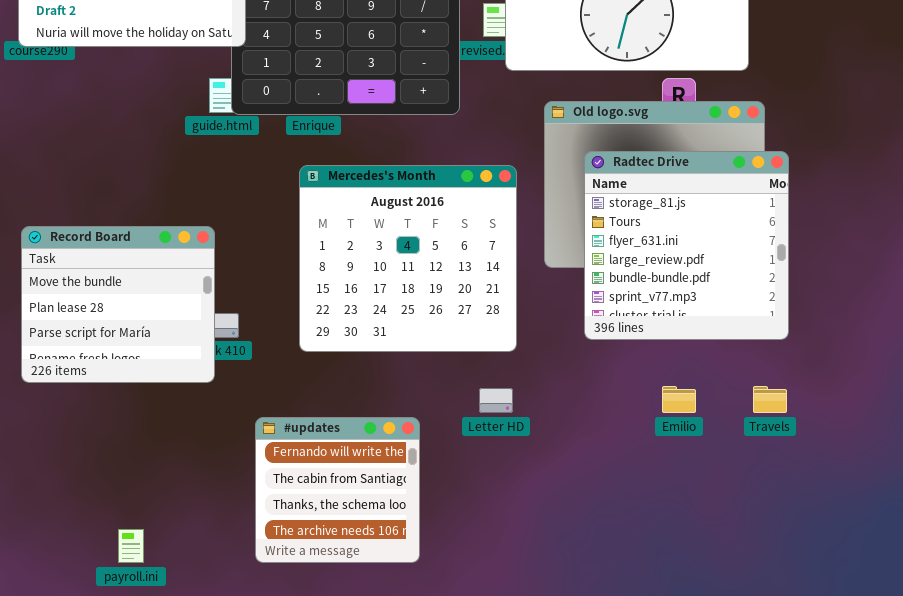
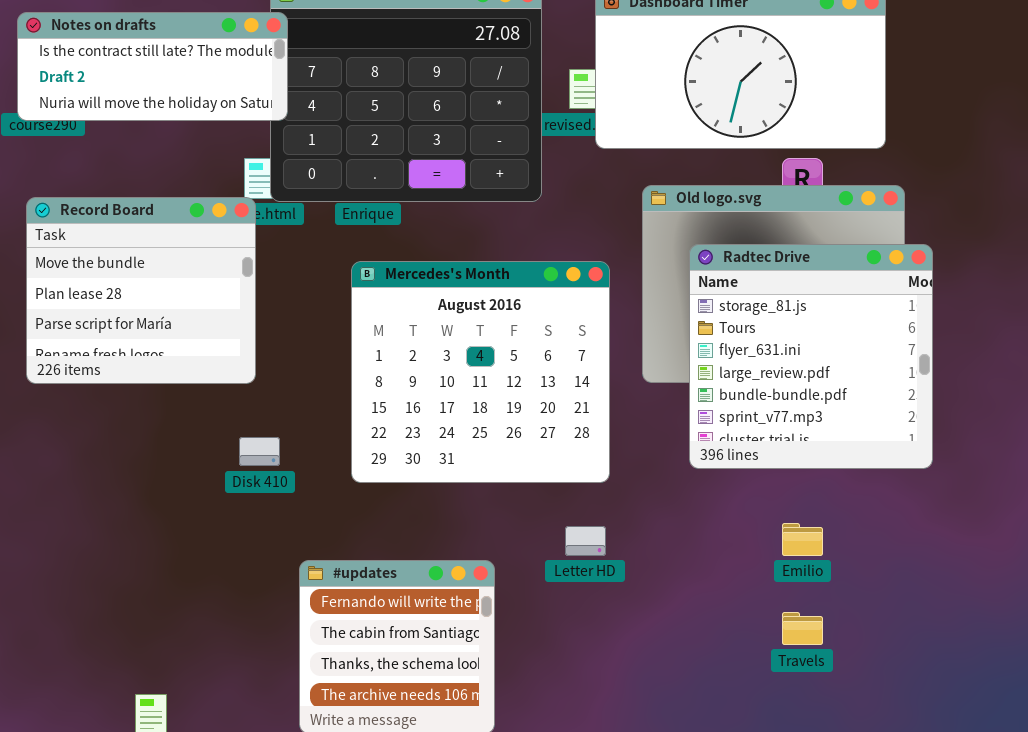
Record Board: [21,226,215,383] -> [26,197,256,384], moved
Travels: [753,386,787,413] -> [782,612,823,645], moved

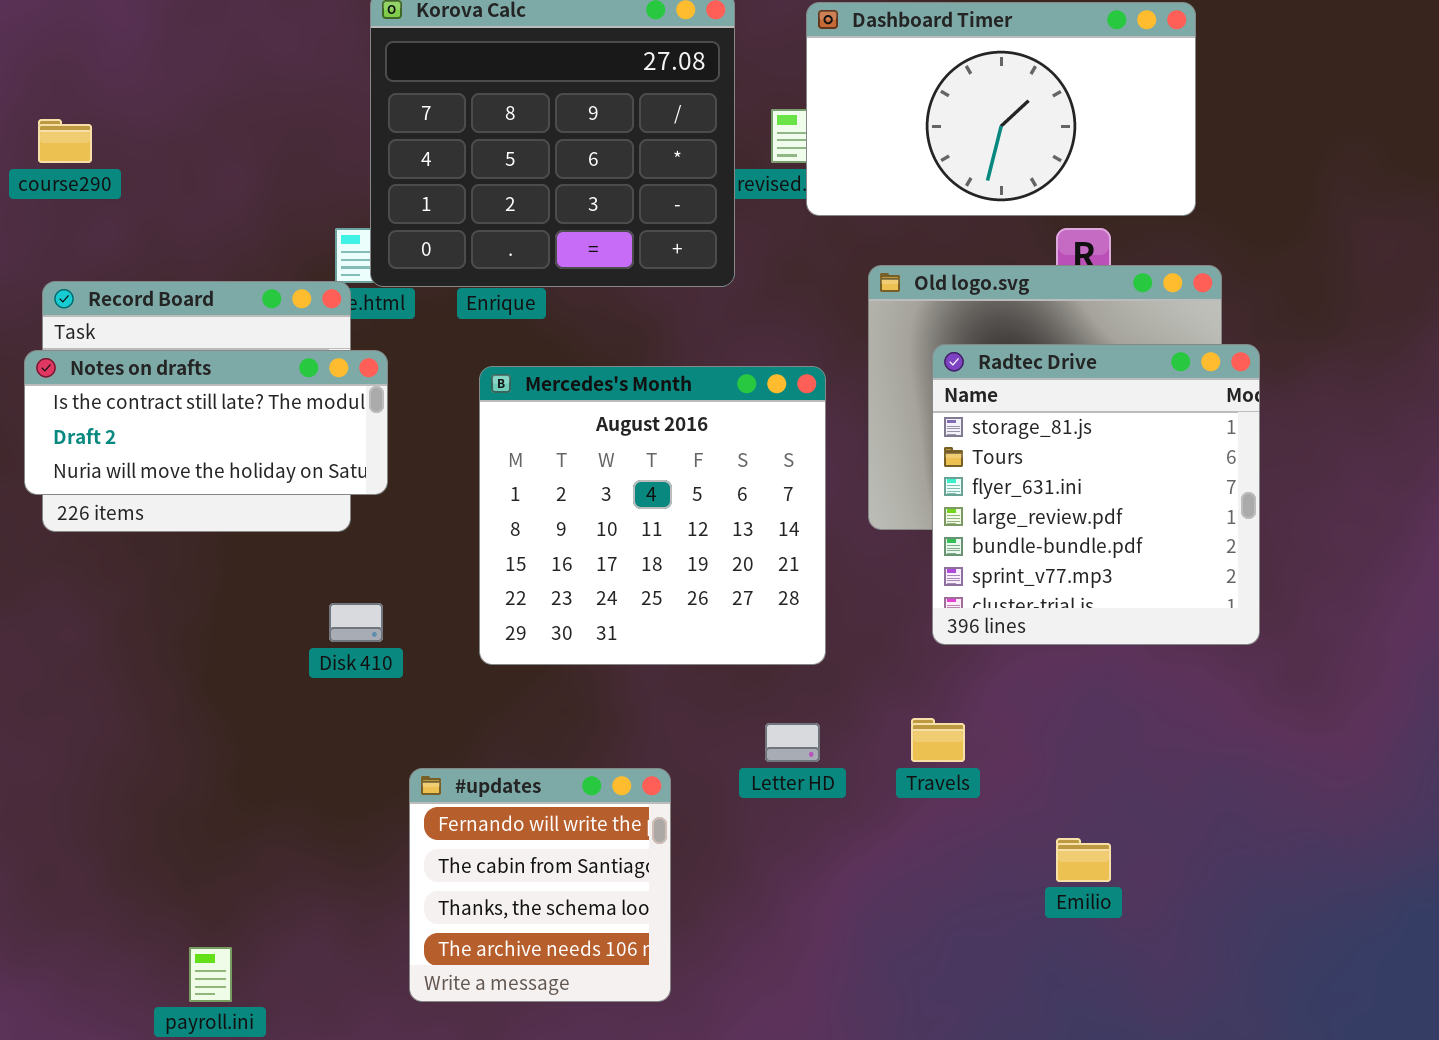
Notes on drafts: [17,12,288,121] -> [24,350,388,495], moved
Emilio: [782,523,823,556] -> [1056,838,1111,882], moved
Travels: [782,612,823,645] -> [911,718,965,762], moved

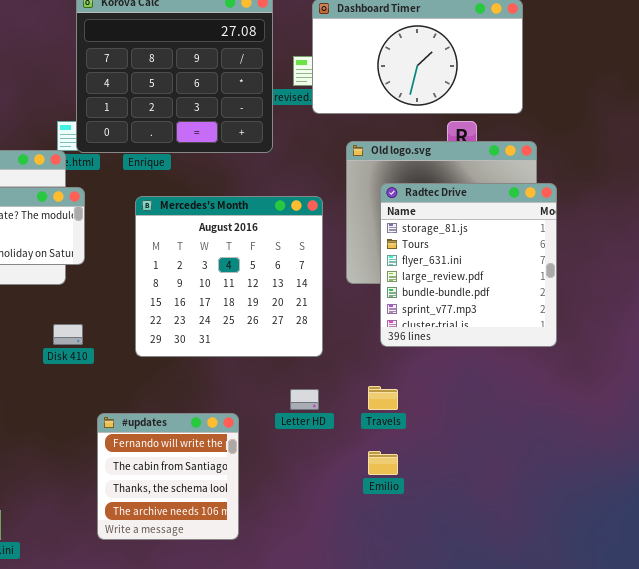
Emilio: [1056,838,1111,882] -> [368,451,398,475], moved

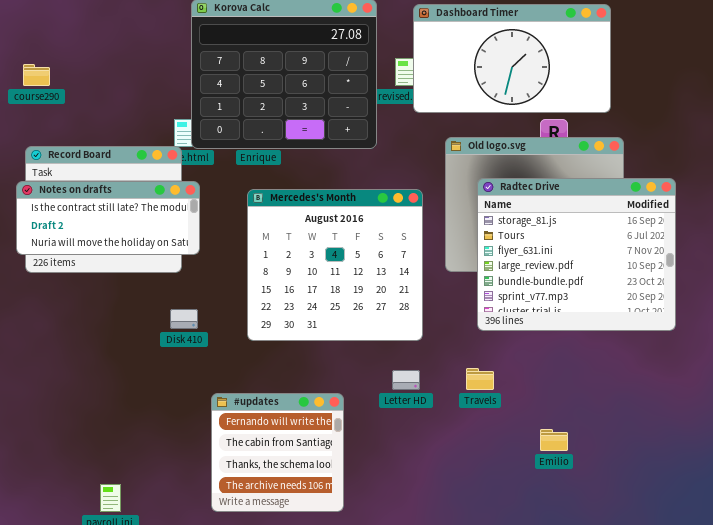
Radtec Drive: [380,183,557,347] -> [477,178,676,331], resized
Emilio: [368,451,398,475] -> [540,429,568,451], moved

